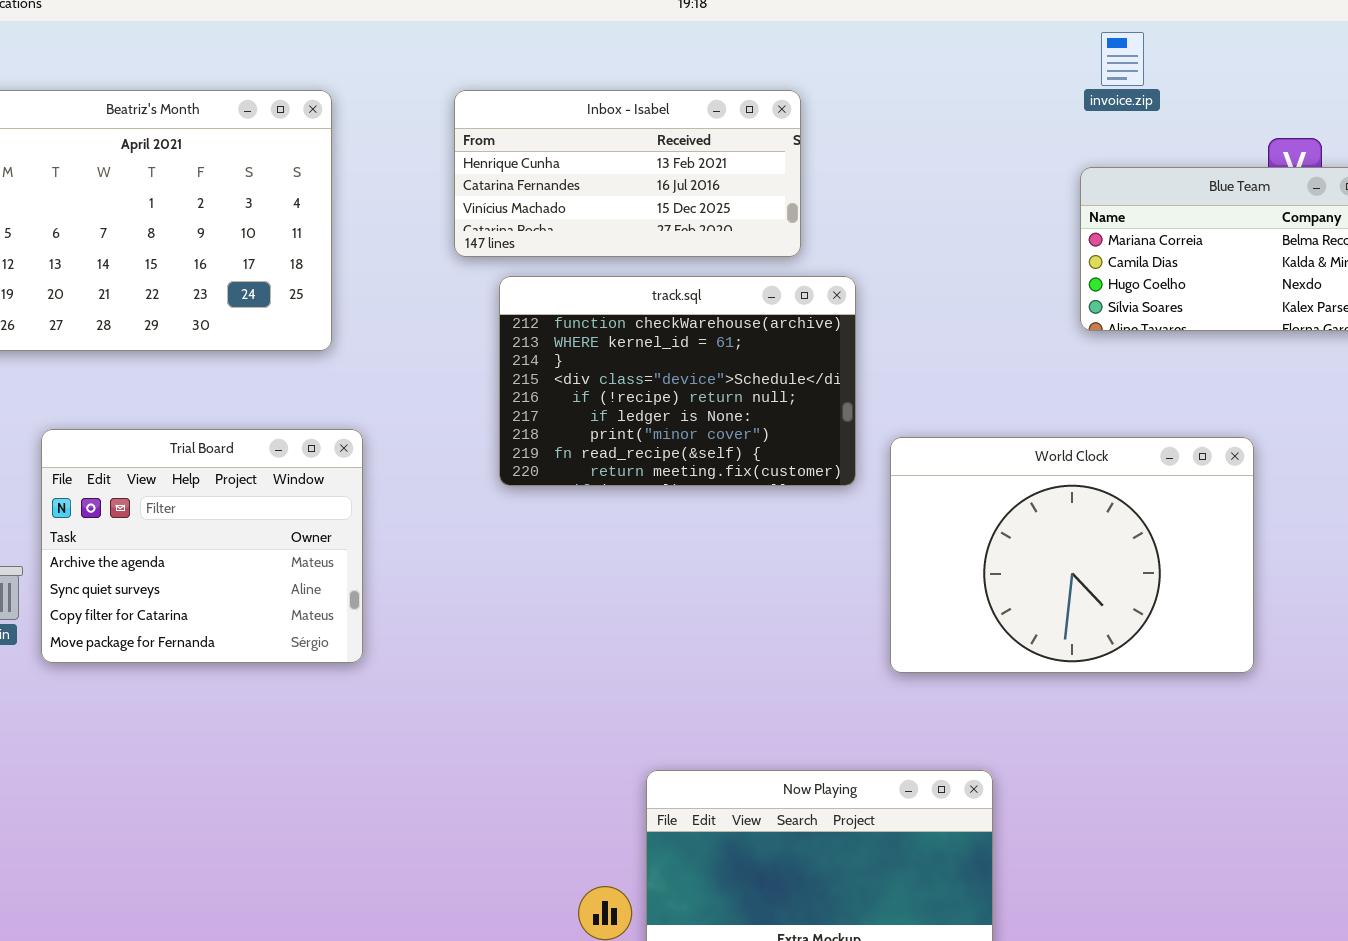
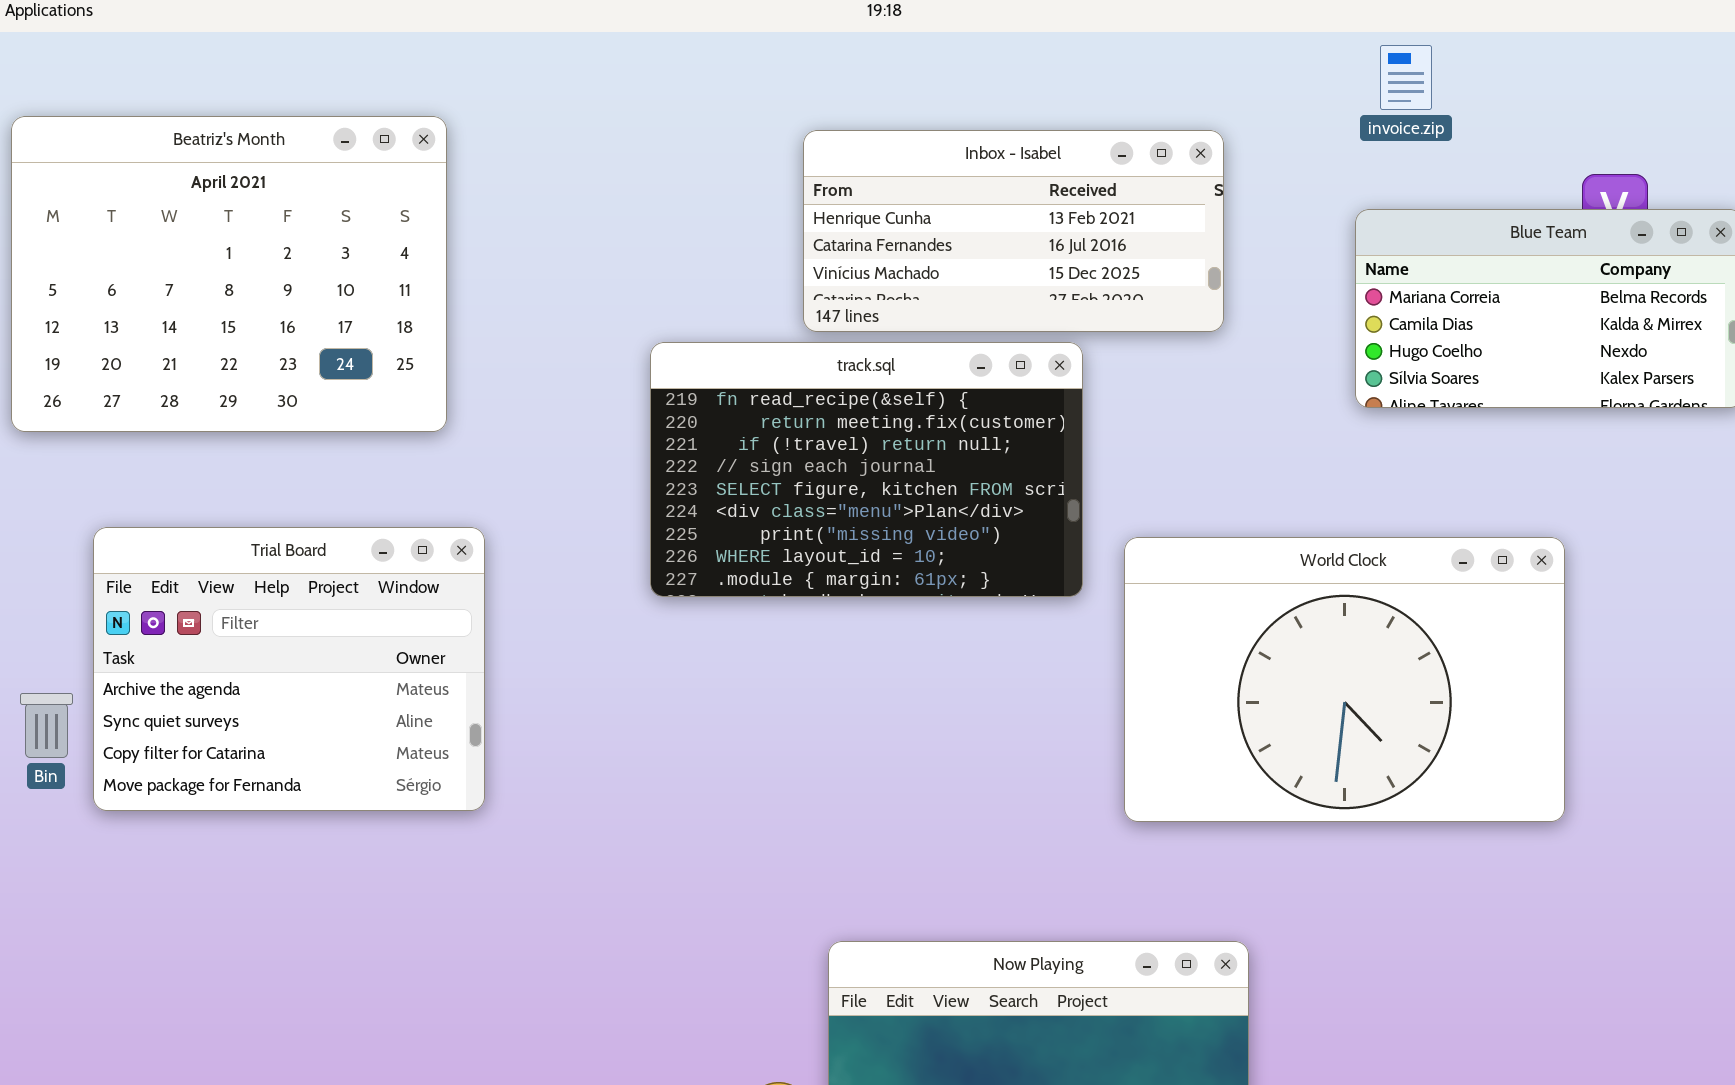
Inbox - Isabel: [454,90,801,257] -> [803,130,1224,332], moved
track.sql: [499,276,856,486] -> [650,342,1083,597], scrolled down 7 rows

